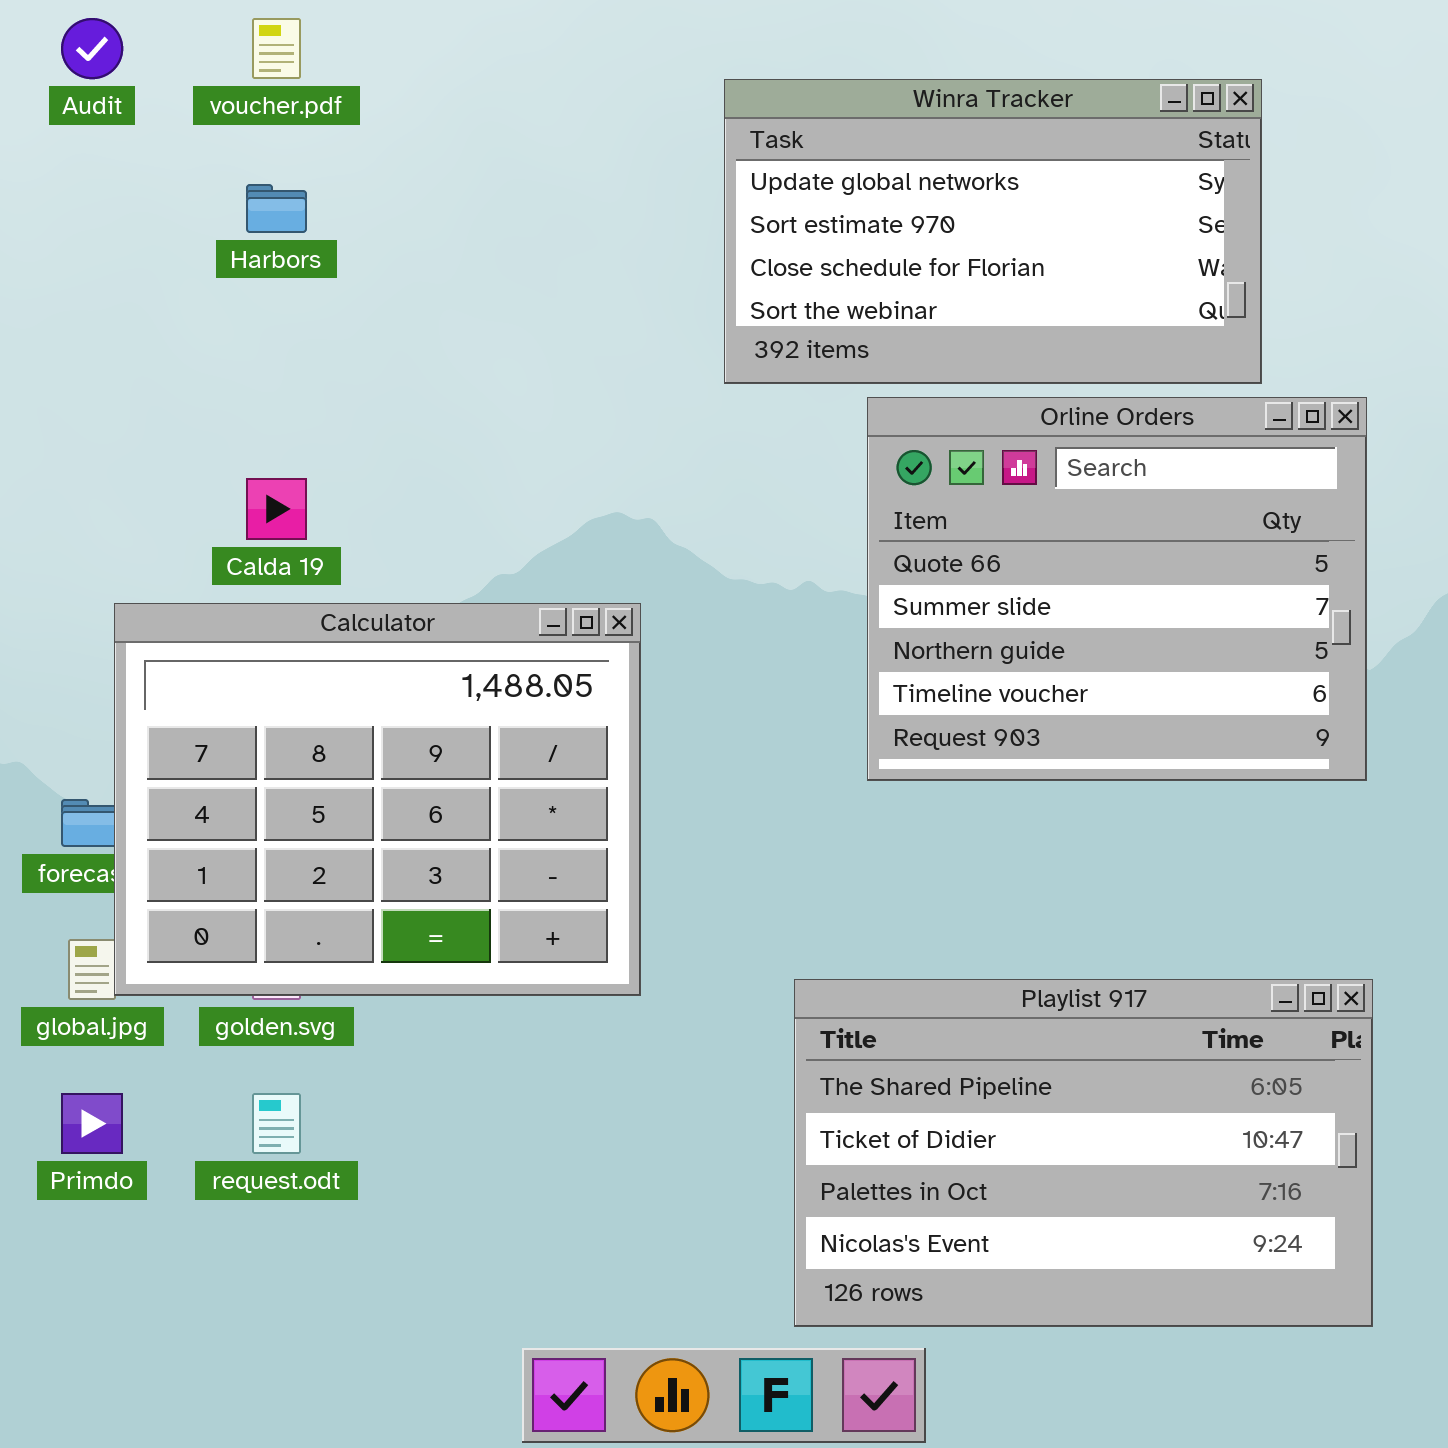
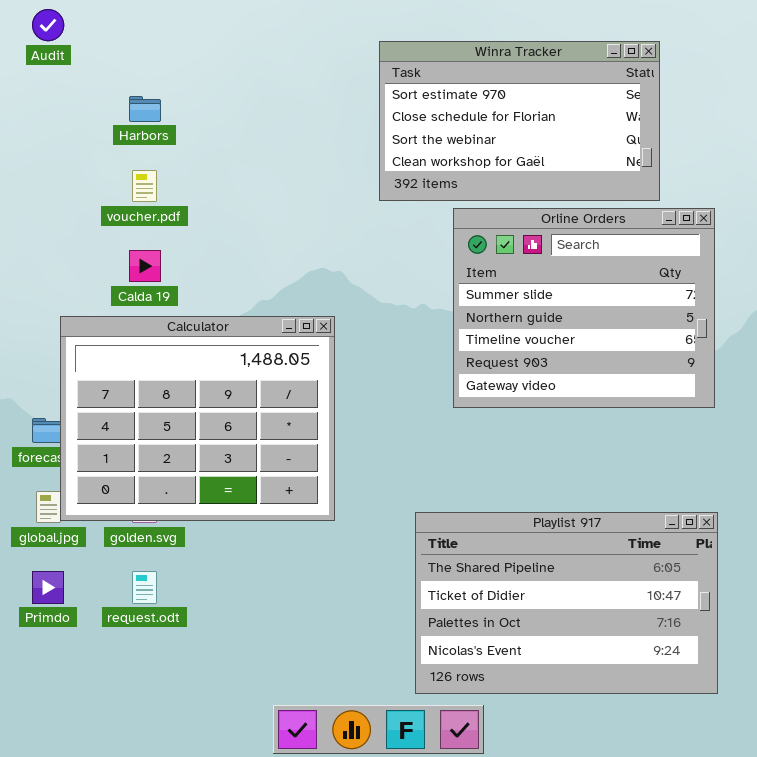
voucher.pdf: [252,18,301,79] -> [132,170,157,202], moved
Winra Tracker: [724,79,1262,384] -> [379,41,660,201], scrolled down 1 row
Orline Orders: [867,397,1367,781] -> [453,208,715,408], scrolled down 1 row

